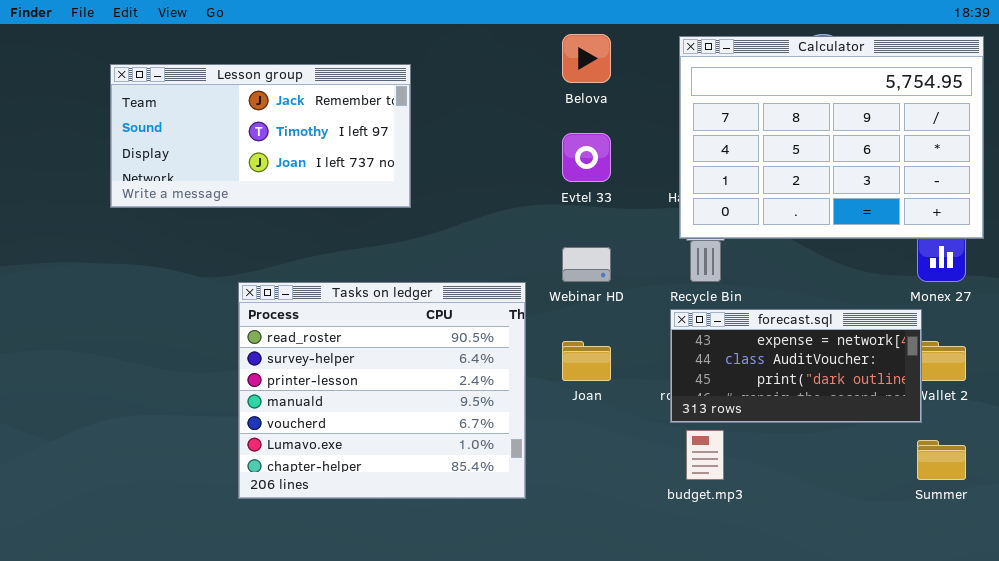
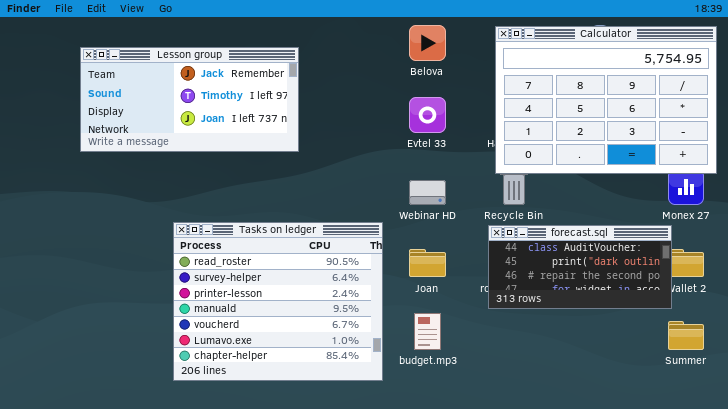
Tasks on ledger: [238,282,526,499] -> [173,222,383,381], moved
forecast.sql: [670,309,922,423] -> [488,225,672,309], scrolled down 1 row
budget.mp3: [686,430,724,480] -> [414,313,441,350], moved

